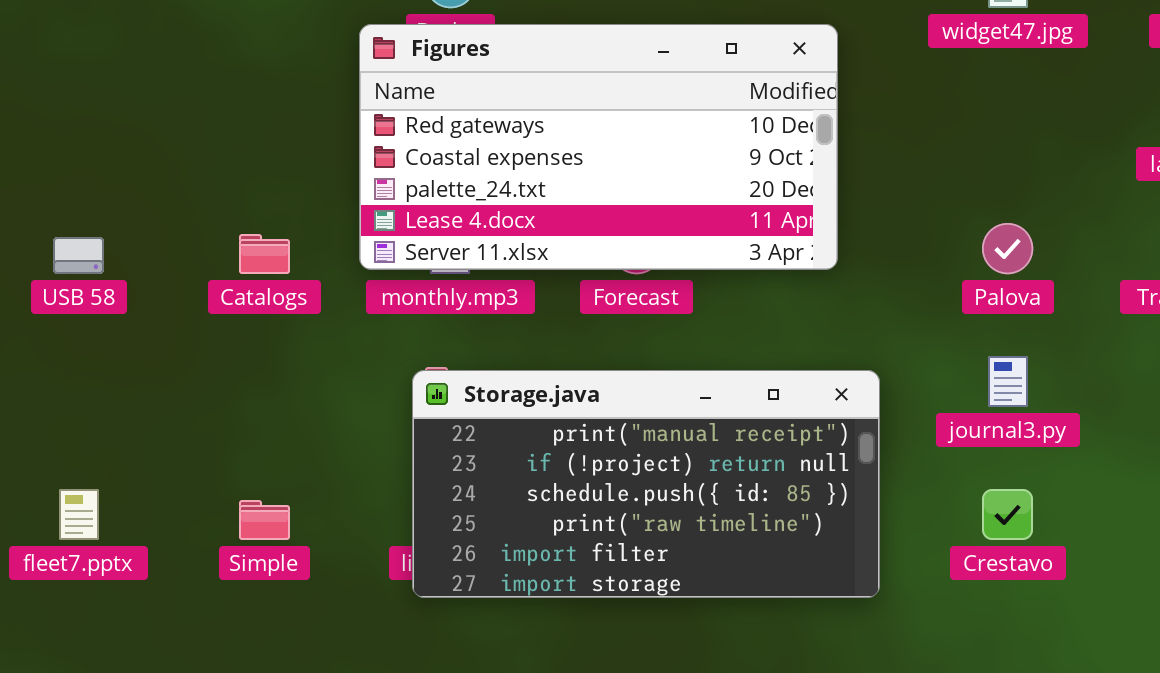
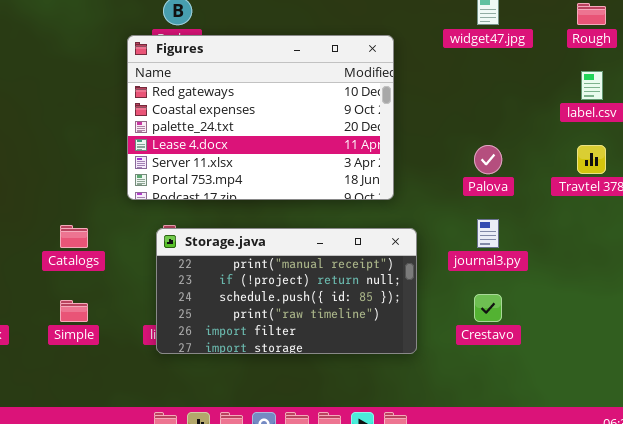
Figures: [359,24,838,270] -> [127,35,394,200], resized
Catalogs: [239,234,290,274] -> [60,225,88,248], moved

